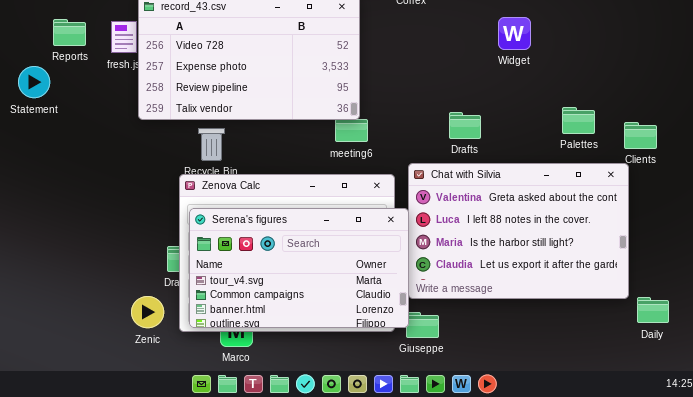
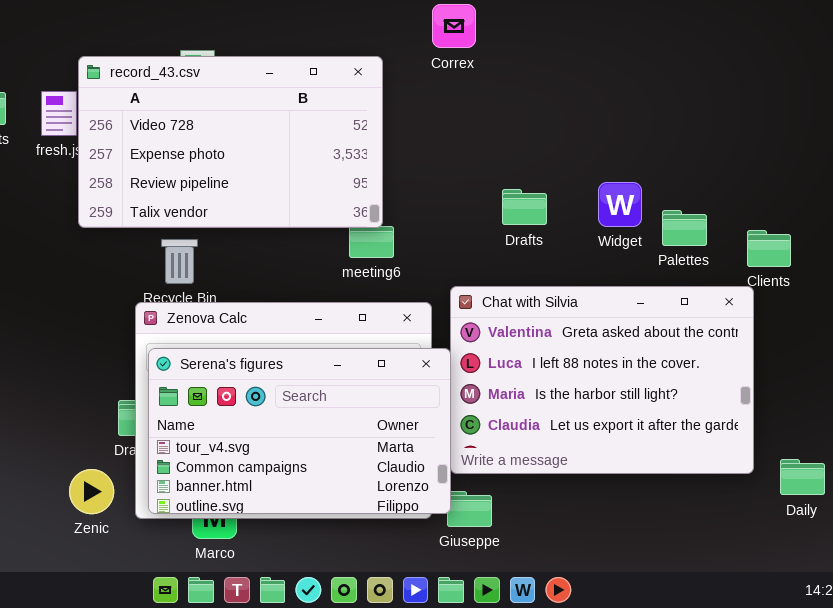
Widget: [498,17,531,50] -> [598,182,642,227], moved
Drafts: [449,112,481,139] -> [502,189,547,225], moved
Daily: [637,297,669,323] -> [780,459,825,495], moved

